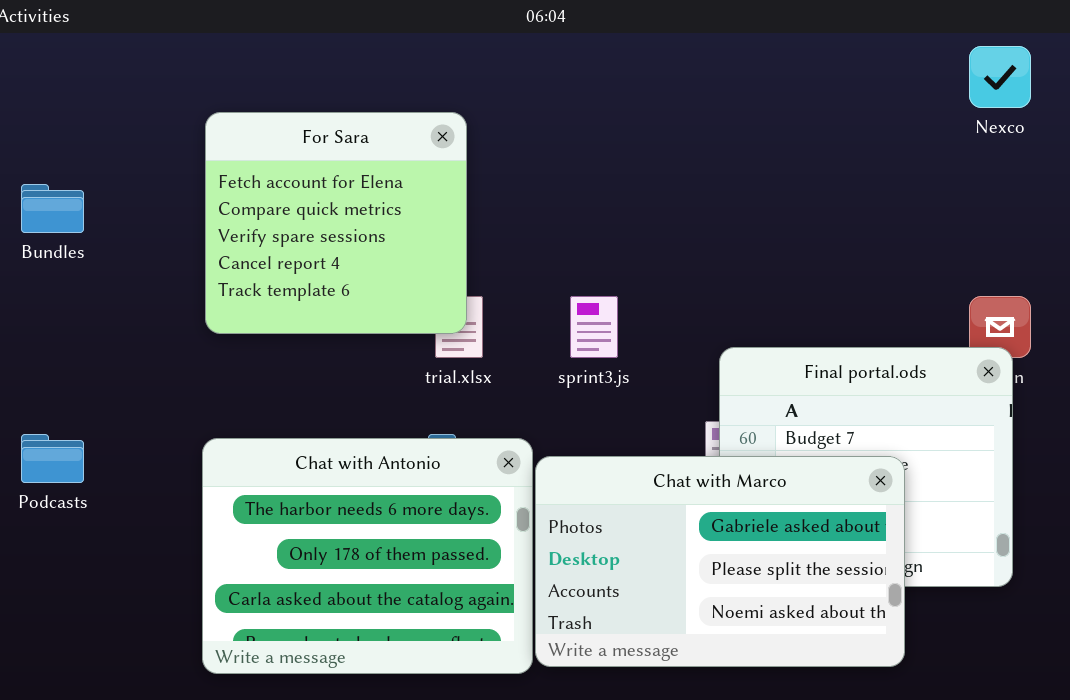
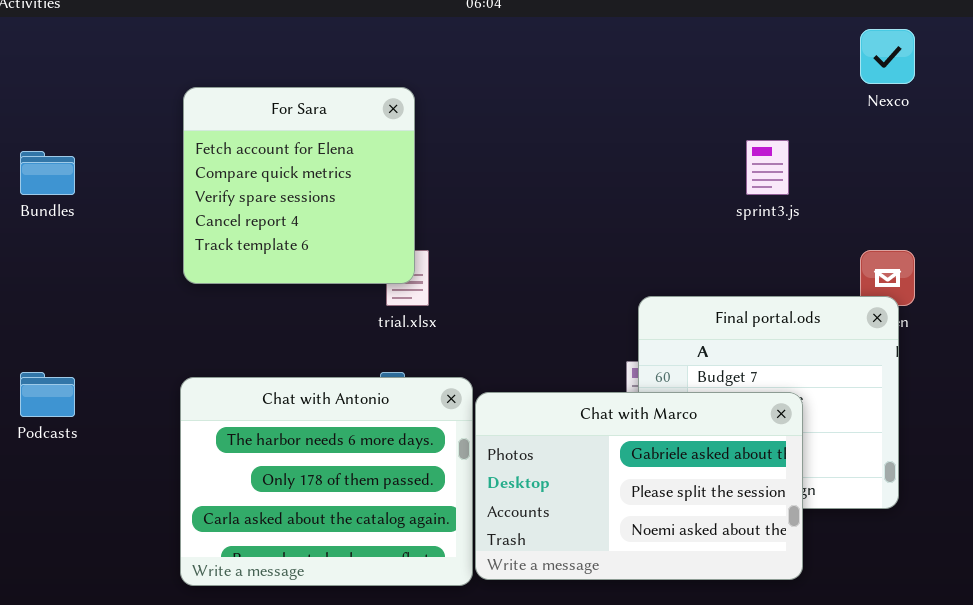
sprint3.js: [570,296,618,358] -> [746,140,789,195], moved

